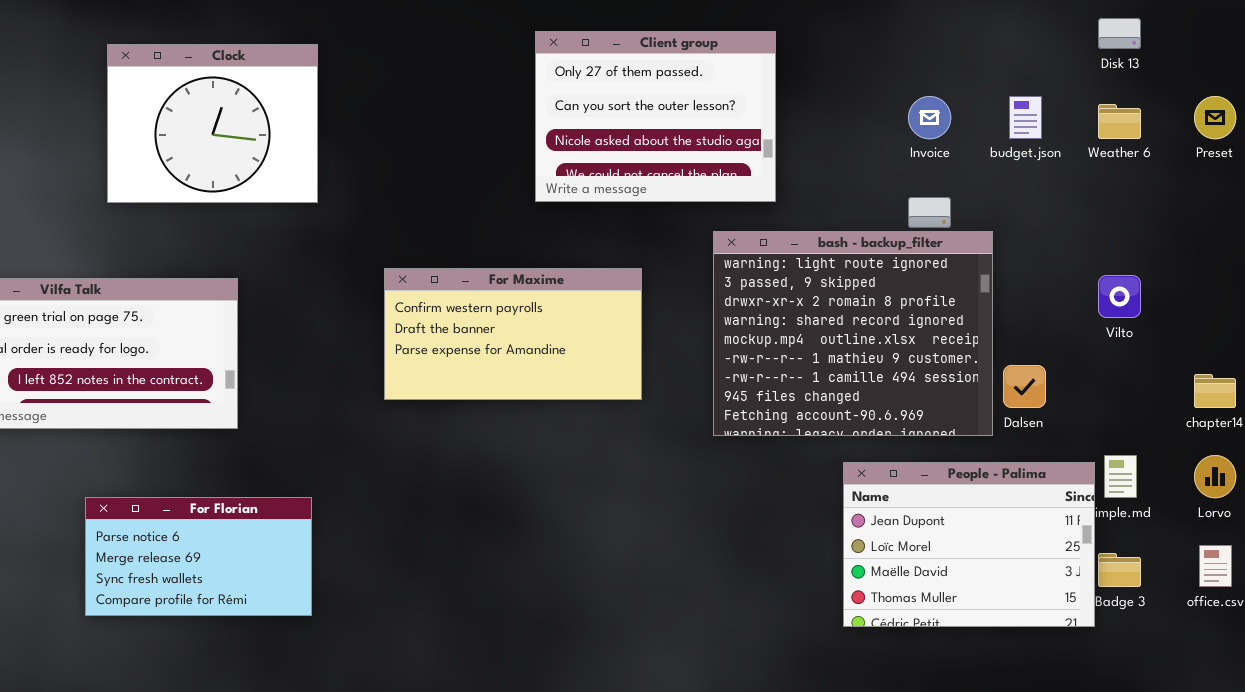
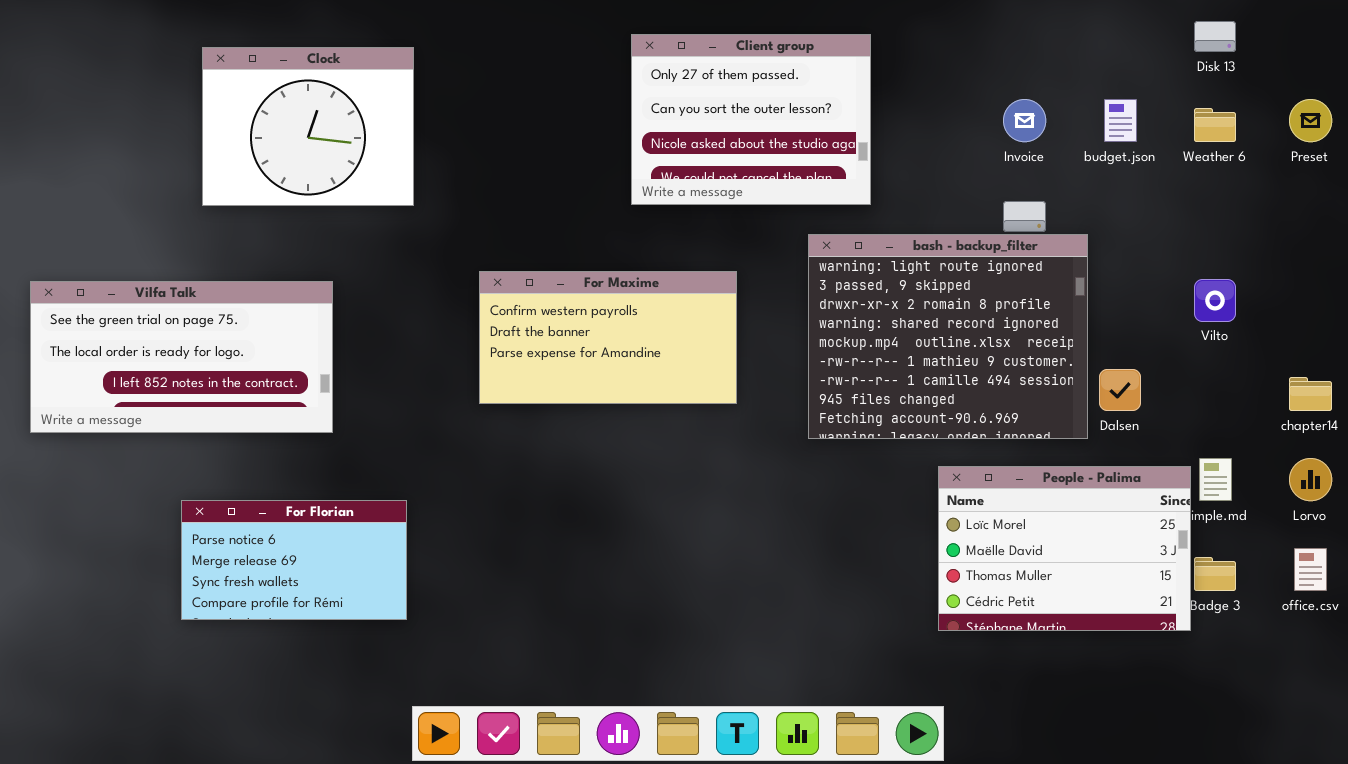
People - Palima: [843,462,1095,627] -> [938,466,1191,631], scrolled down 1 row

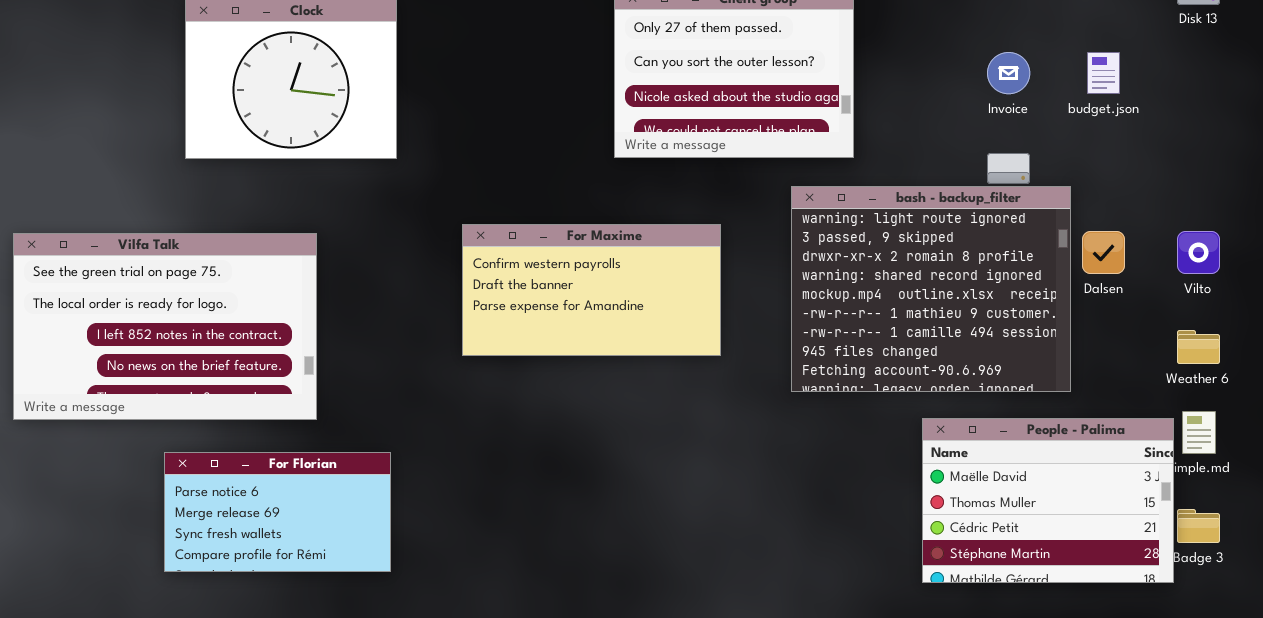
Weather 6: [1194,108,1236,142] -> [1177,330,1220,364], moved
Vilfa Talk: [30,281,333,433] -> [13,233,317,420], resized
Dalsen: [1099,369,1141,411] -> [1082,231,1125,274], moved
People - Palima: [938,466,1191,631] -> [922,418,1174,583], scrolled down 1 row

